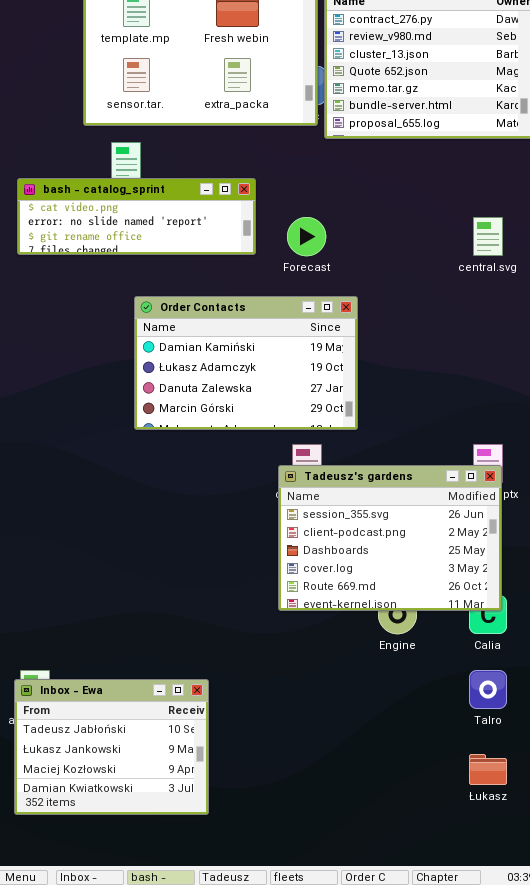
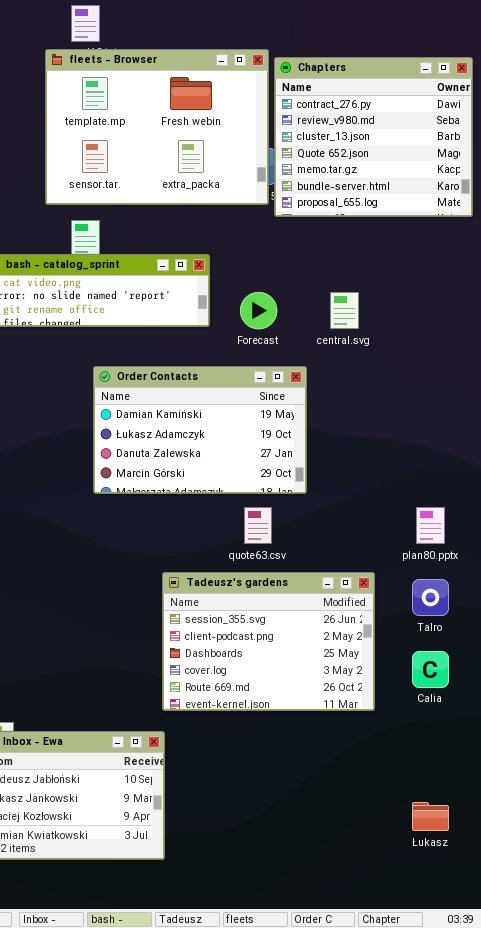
central.svg: [473,217,503,256] -> [330,292,359,329], moved
Tadeusz's gardens: [278,465,502,611] -> [162,572,375,711], moved
Talro: [469,670,507,709] -> [412,579,449,616], moved

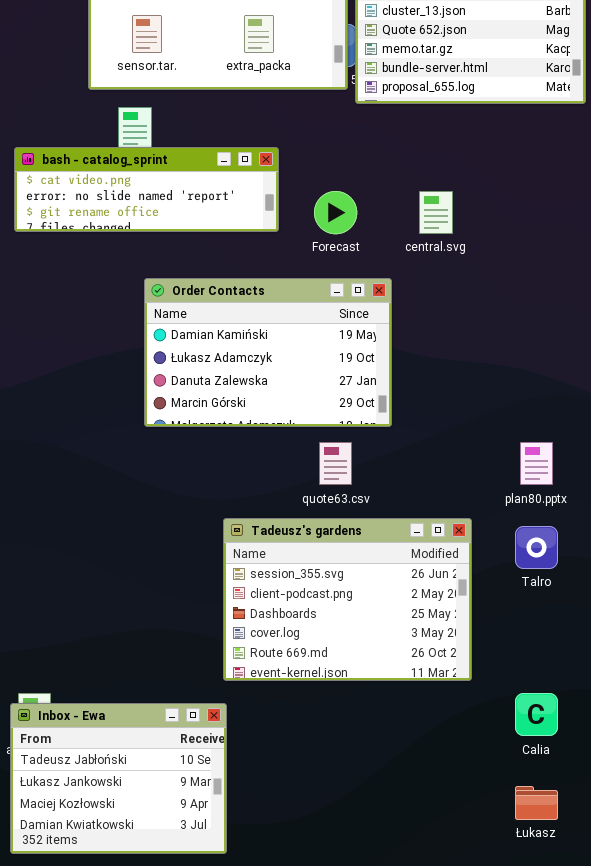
Calia: [412,651,449,688] -> [515,693,558,736], moved

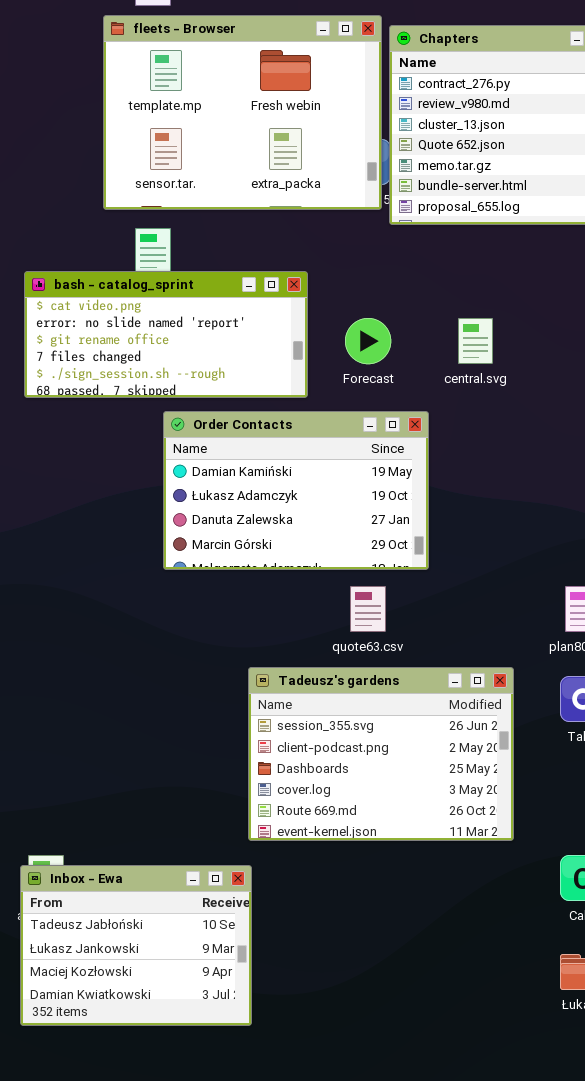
bash - catalog_sprint: [14,147,279,232] -> [24,271,308,398], resized

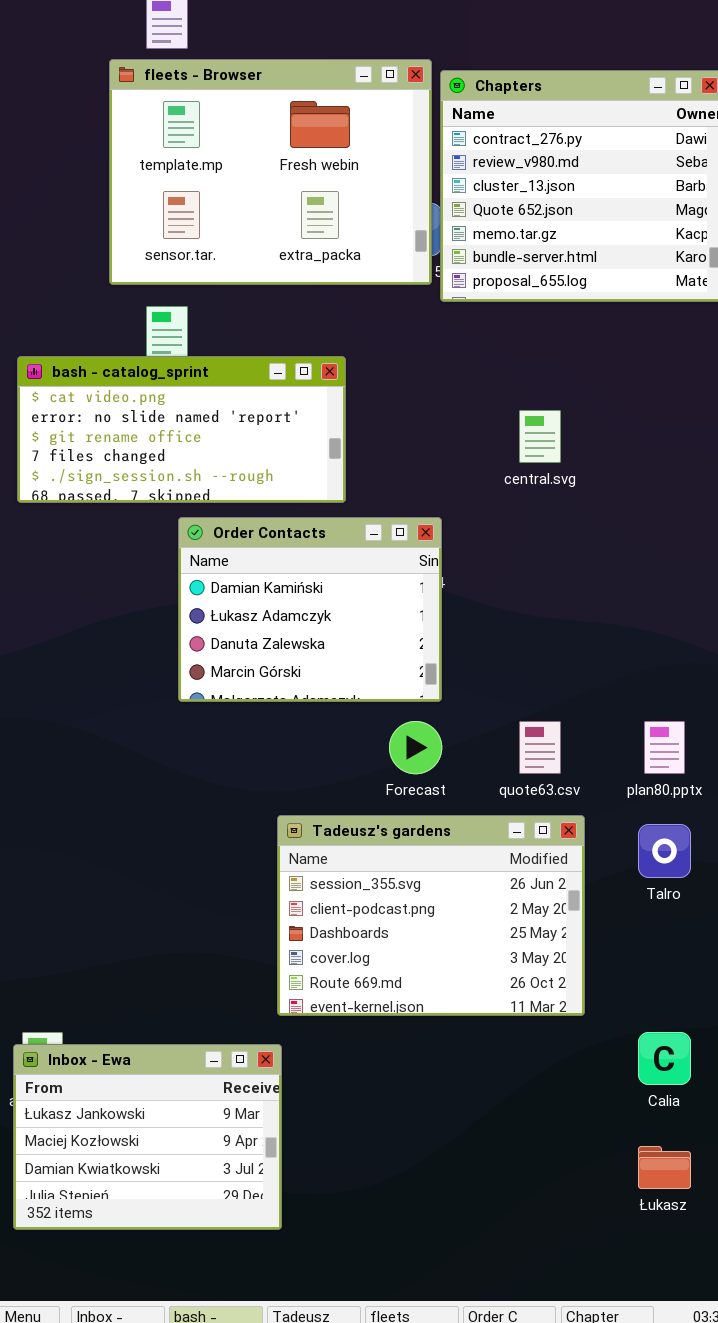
Forecast: [345,318,391,364] -> [389,721,442,774], moved
Order Contacts: [163,411,429,570] -> [178,517,442,702], resized
quote63.csv: [350,586,386,632] -> [519,721,561,774], moved
Inbox - Ewa: [20,865,252,1026] -> [13,1044,282,1230], scrolled down 1 row

